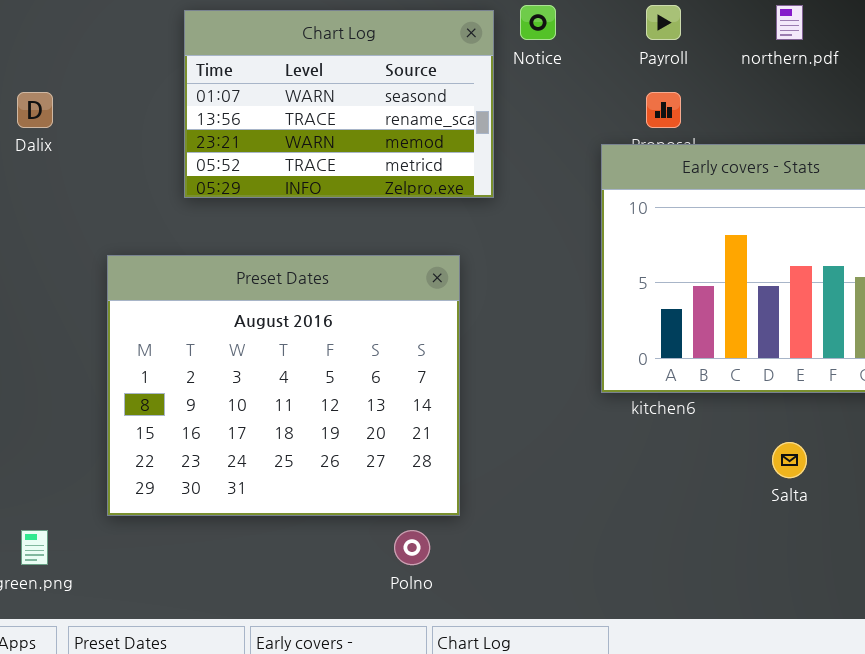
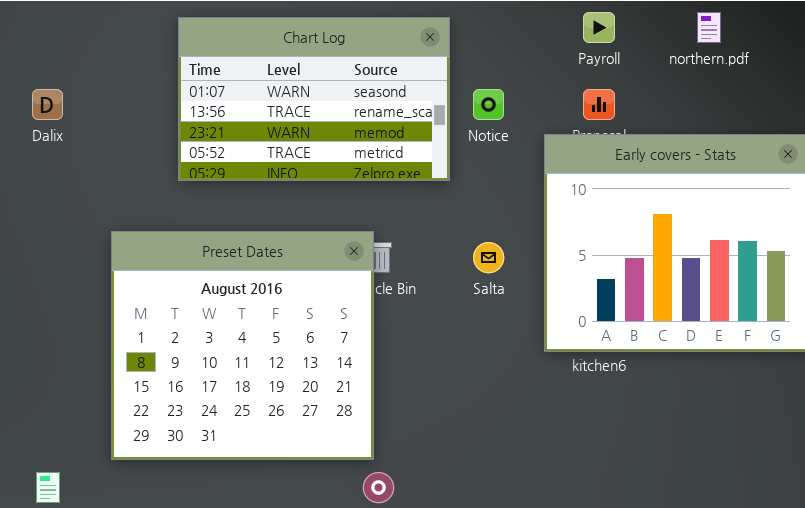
Notice: [520,5,556,40] -> [473,89,504,120], moved
Preset Dates: [107,255,460,516] -> [111,231,374,460], resized
Salta: [772,442,807,478] -> [473,242,504,273], moved

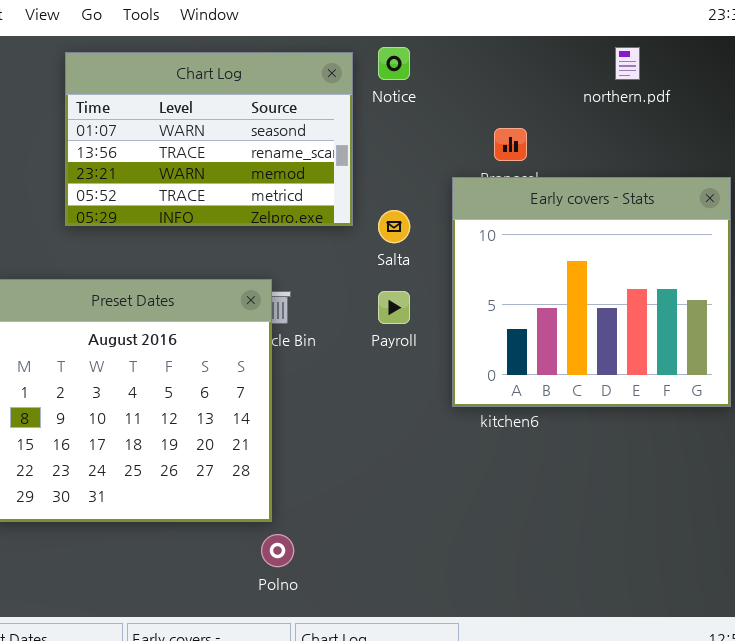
Payroll: [583,12,615,43] -> [378,291,410,324], moved
Notice: [473,89,504,120] -> [378,47,410,80], moved
Salta: [473,242,504,273] -> [378,210,410,243], moved

